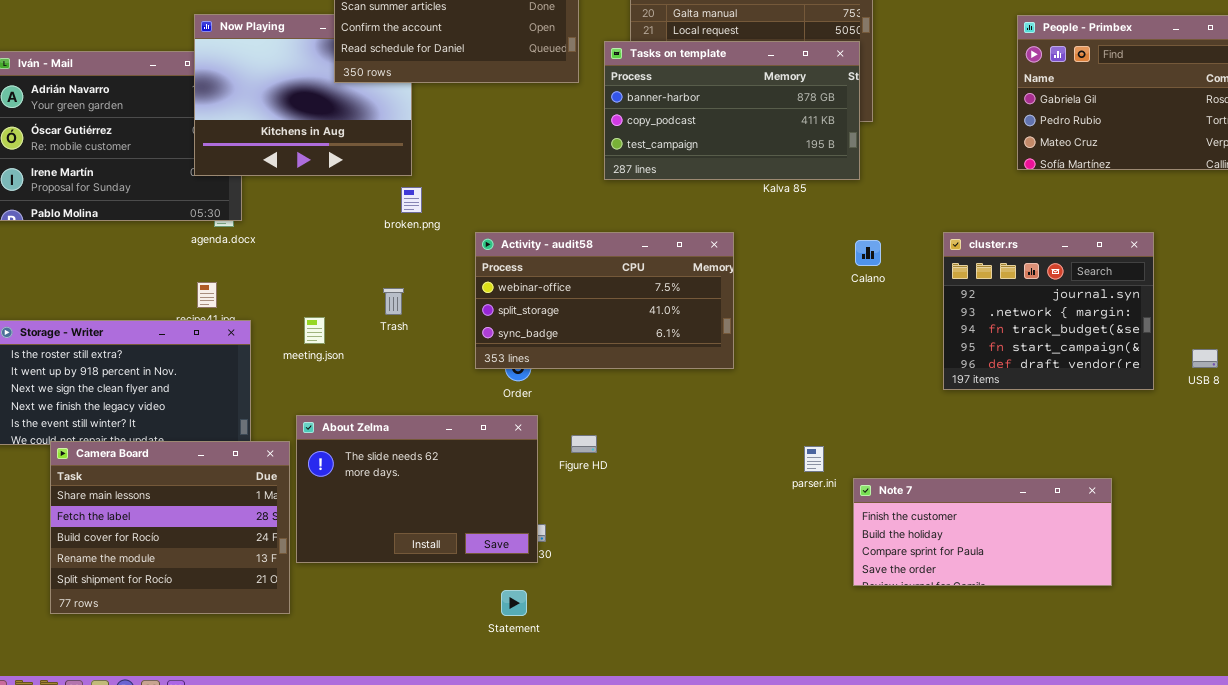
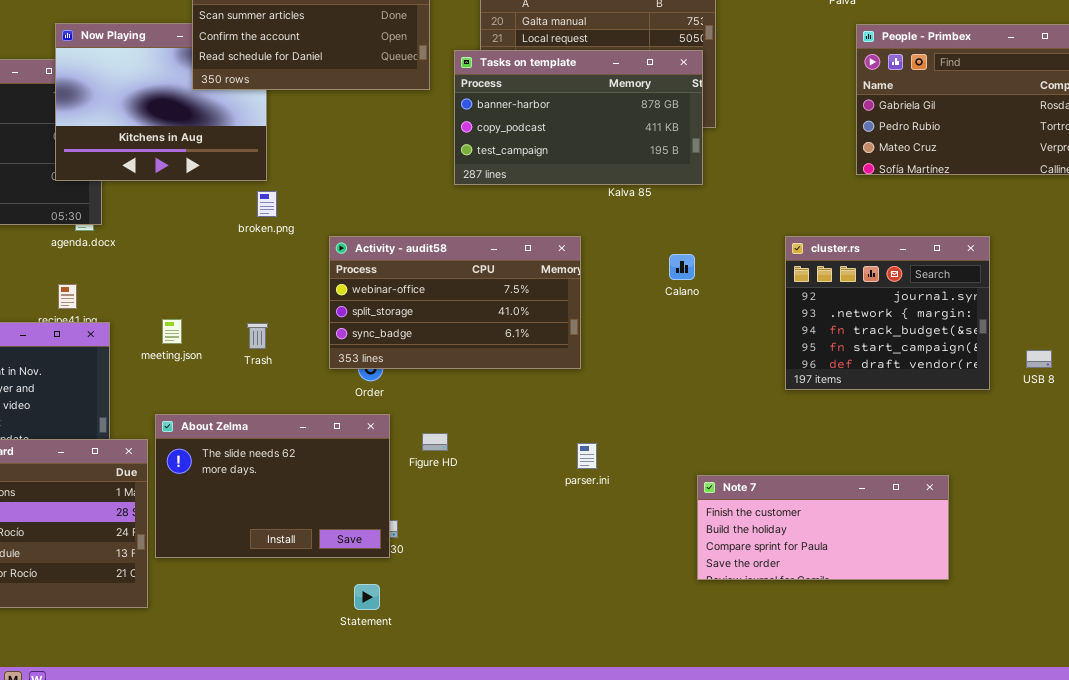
Calano: [855,240,881,266] -> [669,254,695,280], moved
Trash: [383,288,404,315] -> [247,323,268,349], moved
parser.ini: [804,446,824,472] -> [577,443,597,469], moved

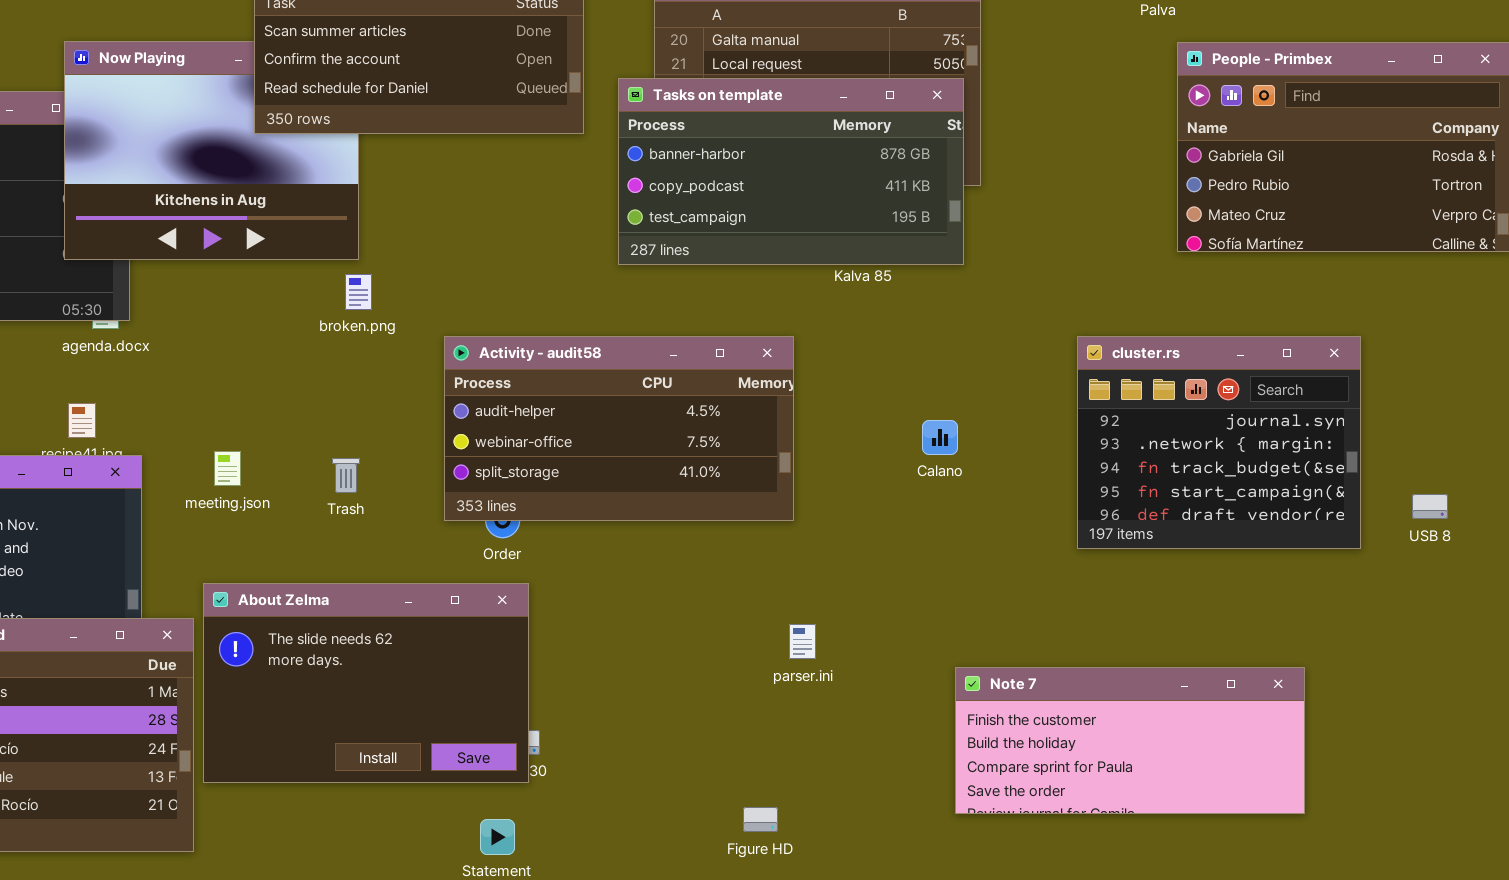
Activity - audit58: [329,236,581,369] -> [444,336,794,521], scrolled up 1 row
Calano: [669,254,695,280] -> [922,420,958,455], moved
Figure HD: [422,433,448,451] -> [743,807,778,832], moved

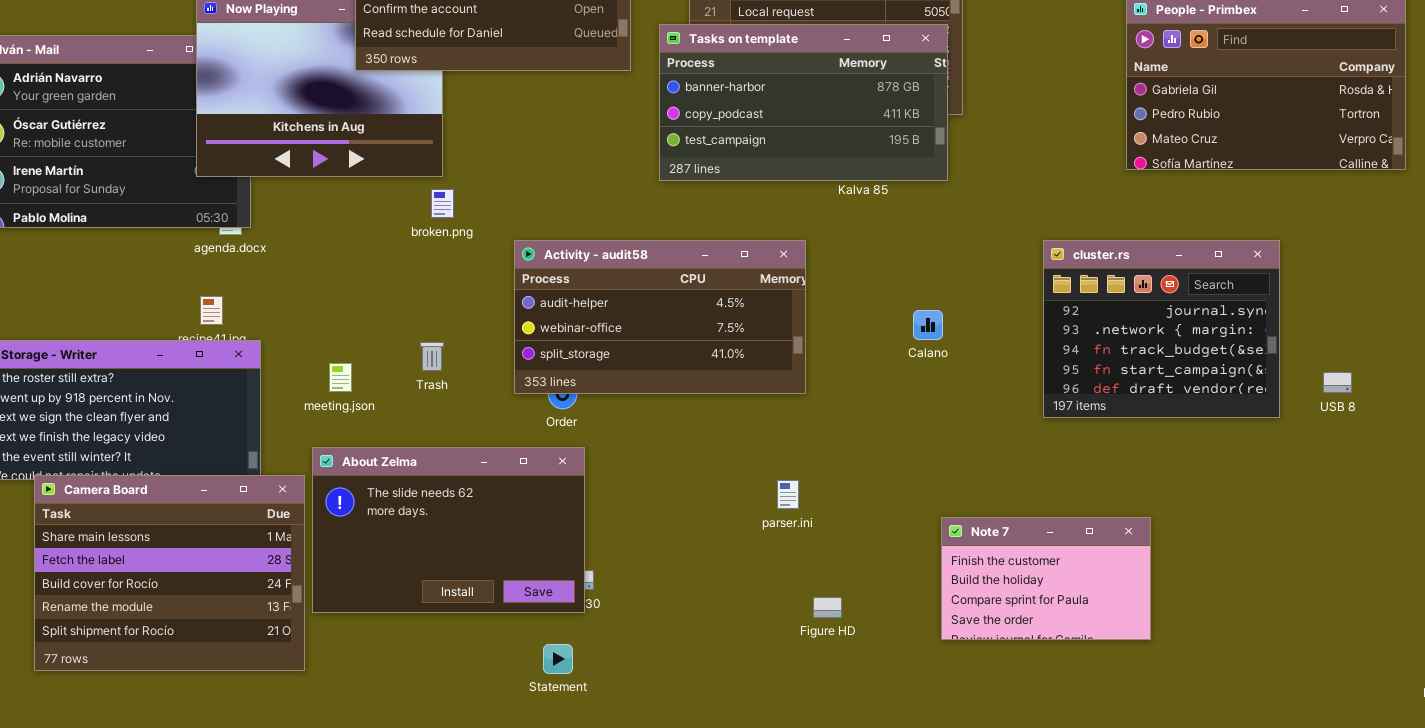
meeting.json: [214,451,241,486] -> [329,363,352,392], moved
parser.ini: [789,624,816,659] -> [777,480,799,509], moved
Note 7: [955,667,1305,814] -> [941,517,1151,640], resized
Figure HD: [743,807,778,832] -> [813,597,842,618], moved

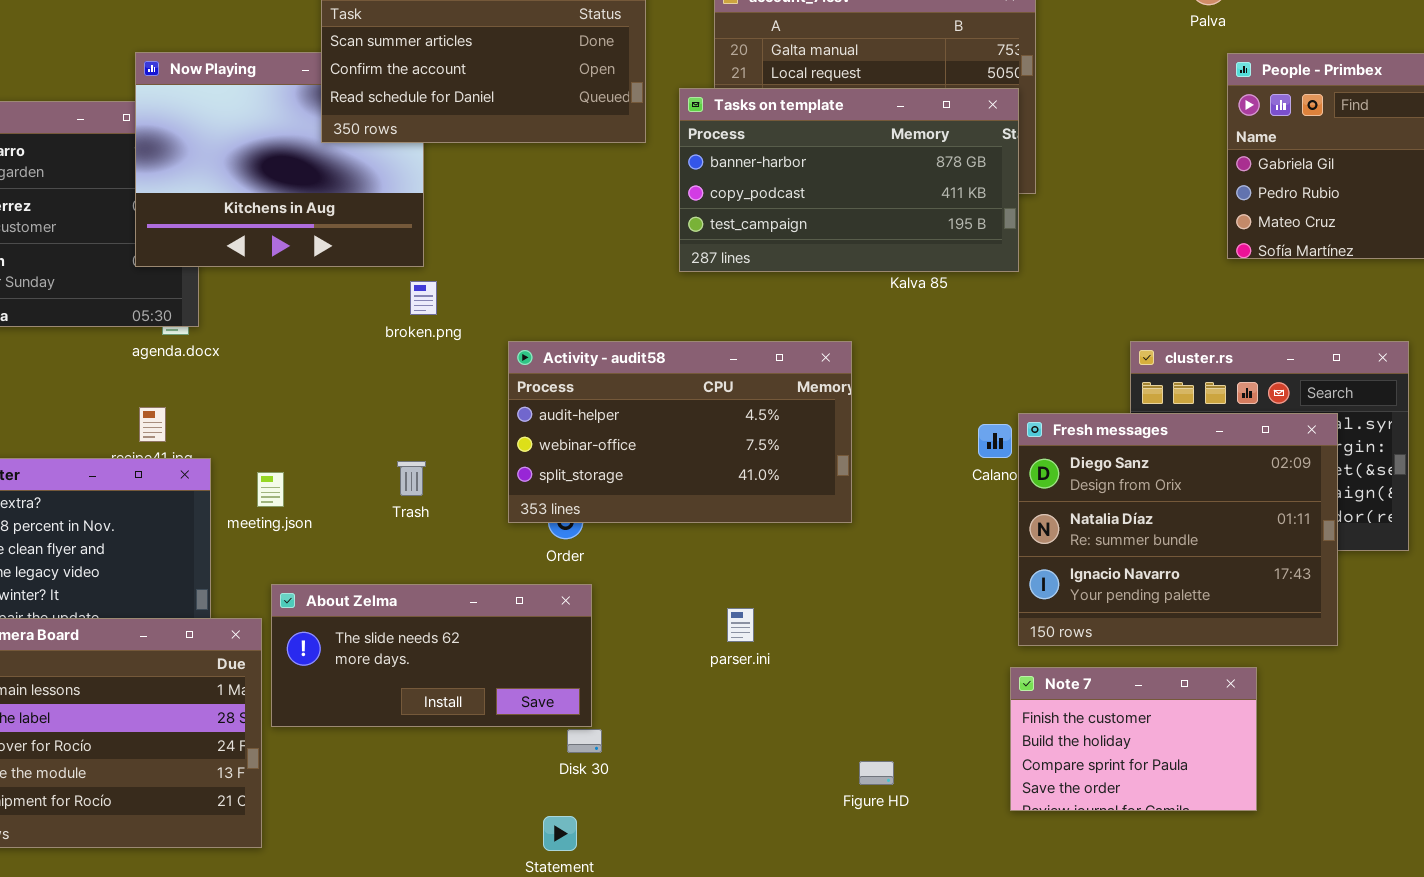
Fresh messages: none -> [1018,413,1338,646], opened
meeting.json: [329,363,352,392] -> [257,472,284,507], moved
About Zelma: [312,447,585,613] -> [271,584,592,727], resized
parser.ini: [777,480,799,509] -> [727,608,754,642], moved

